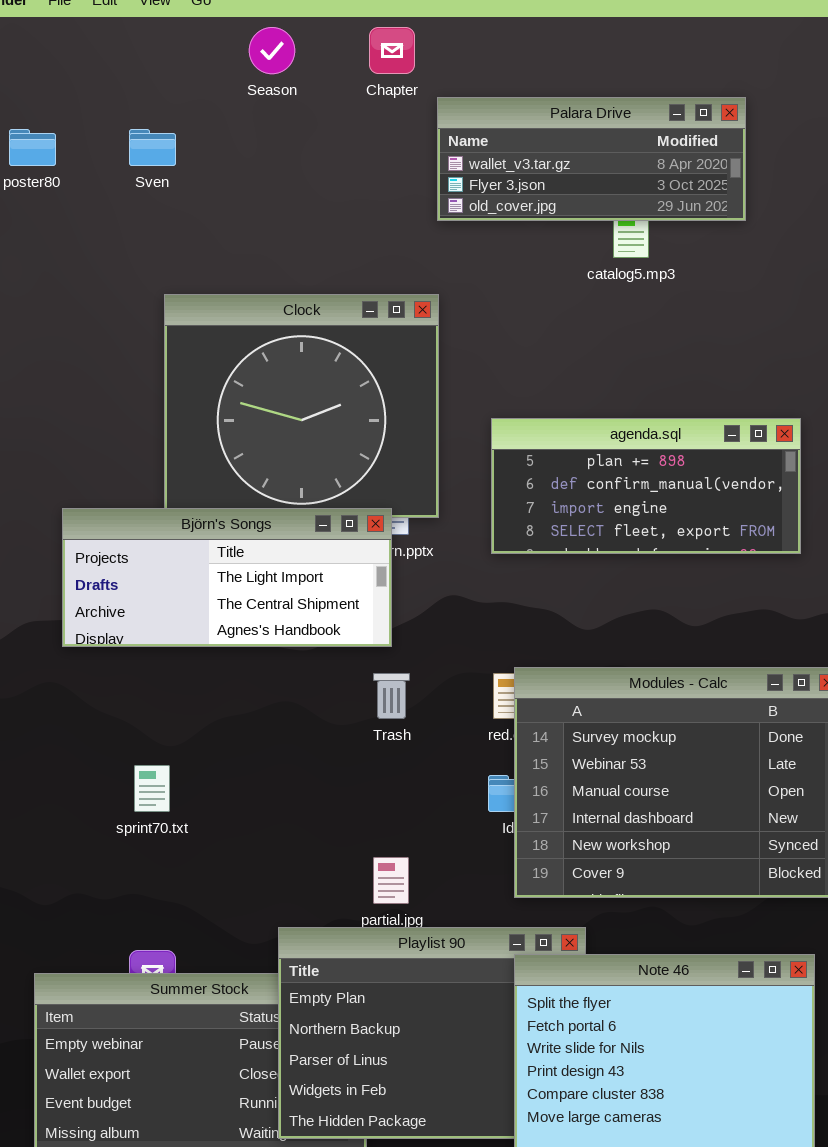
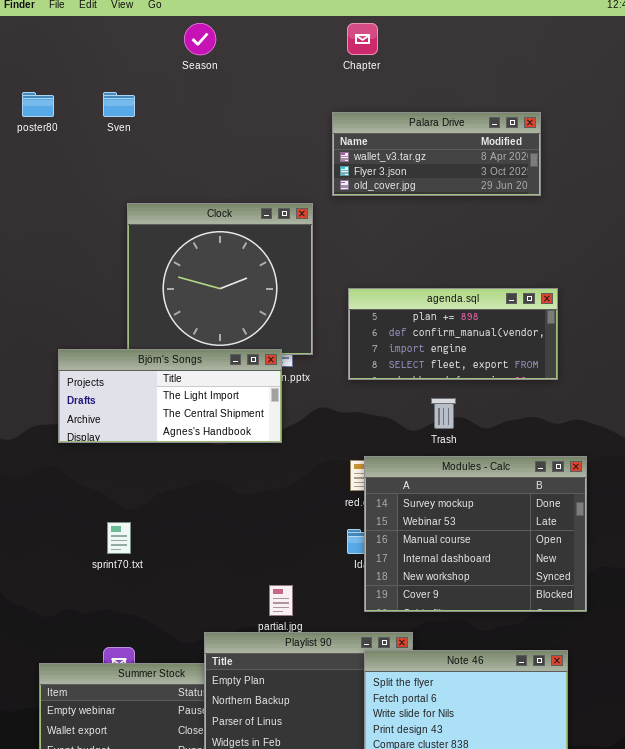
Chapter: [369,27,415,74] -> [347,23,378,55], moved
Palara Drive: [437,97,746,221] -> [332,112,541,196], moved
Trash: [373,673,410,719] -> [431,398,456,429], moved

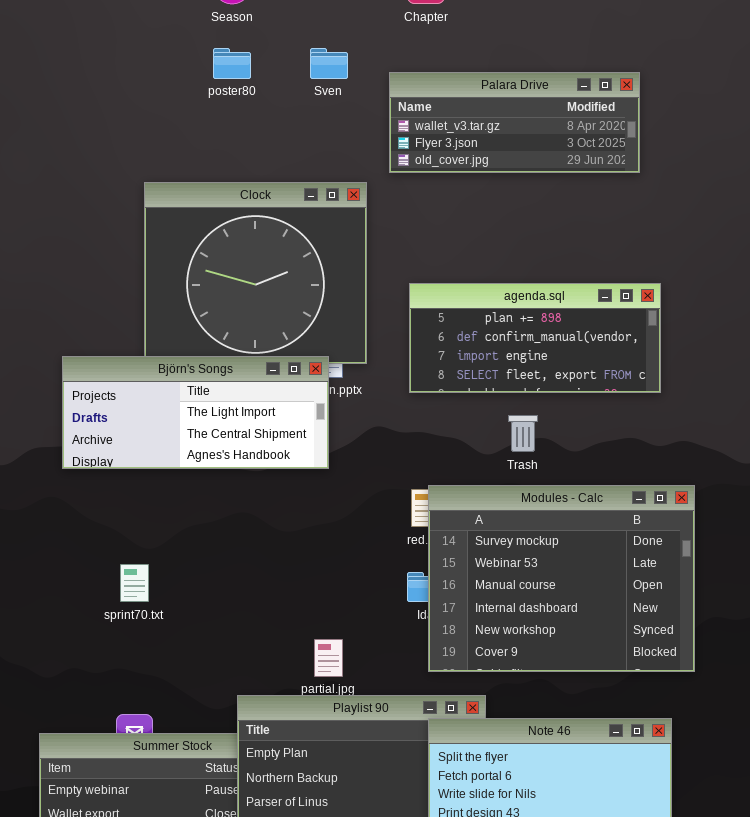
poster80: [22,92,54,117] -> [213,48,251,79], moved
Sven: [103,92,135,117] -> [310,48,348,79], moved

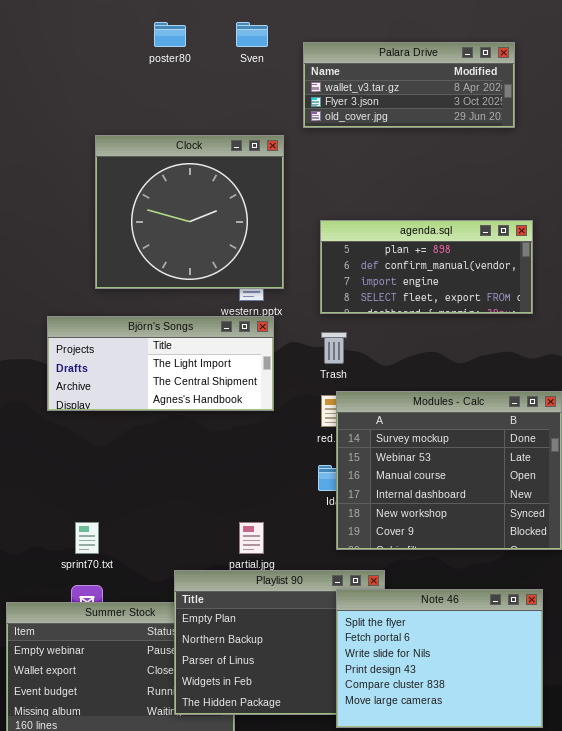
Björn's Songs: [62,356,329,469] -> [47,316,274,411], moved
Trash: [508,415,538,452] -> [321,332,347,364], moved
sprint70.txt: [120,564,149,602] -> [75,522,99,554], moved

